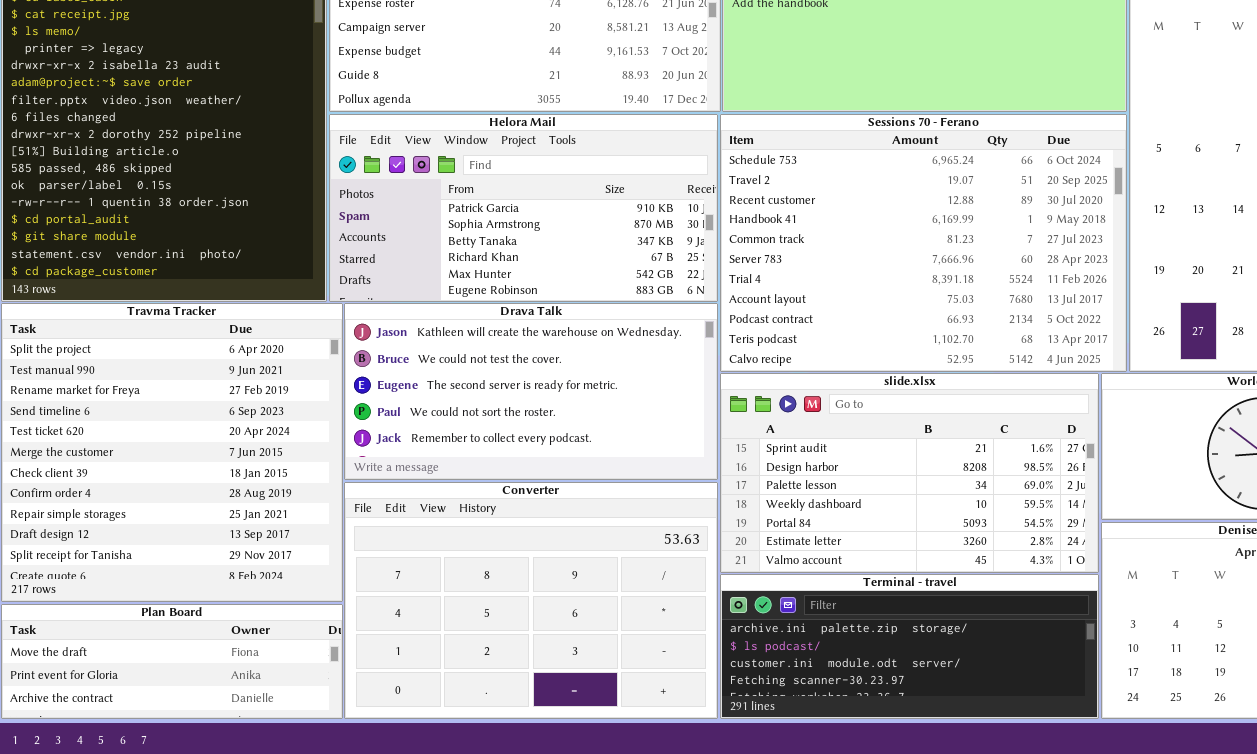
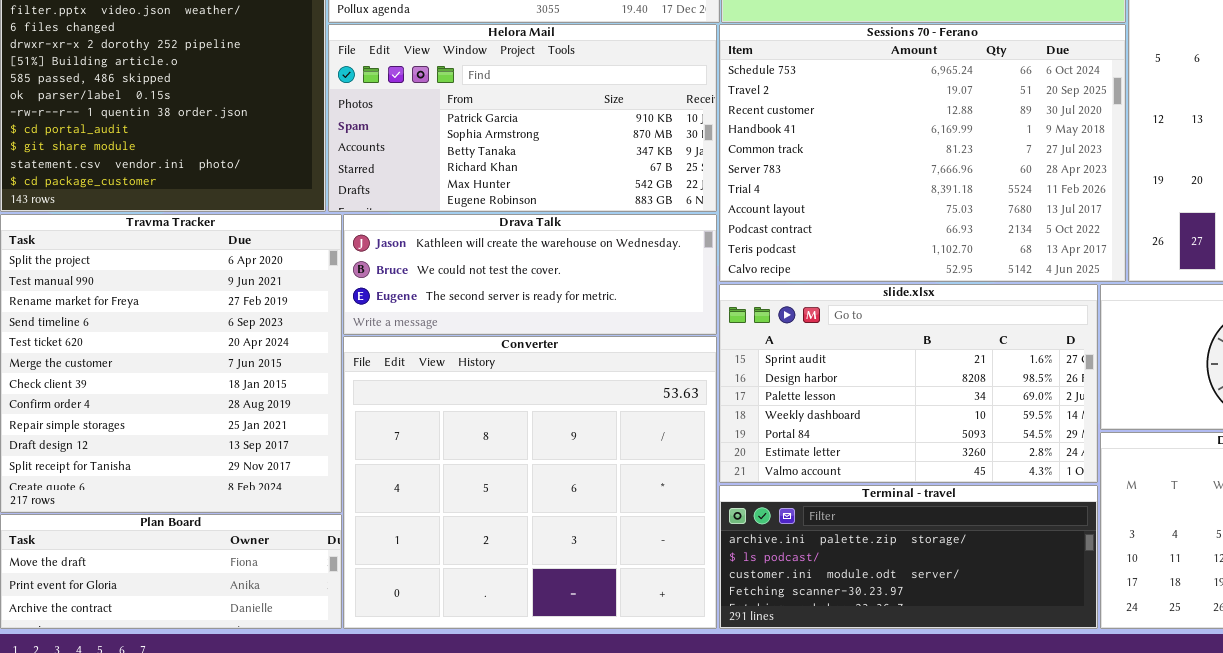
Drava Talk: [344,303,718,480] -> [343,214,717,335], resized
Converter: [344,482,718,719] -> [343,336,717,629], resized

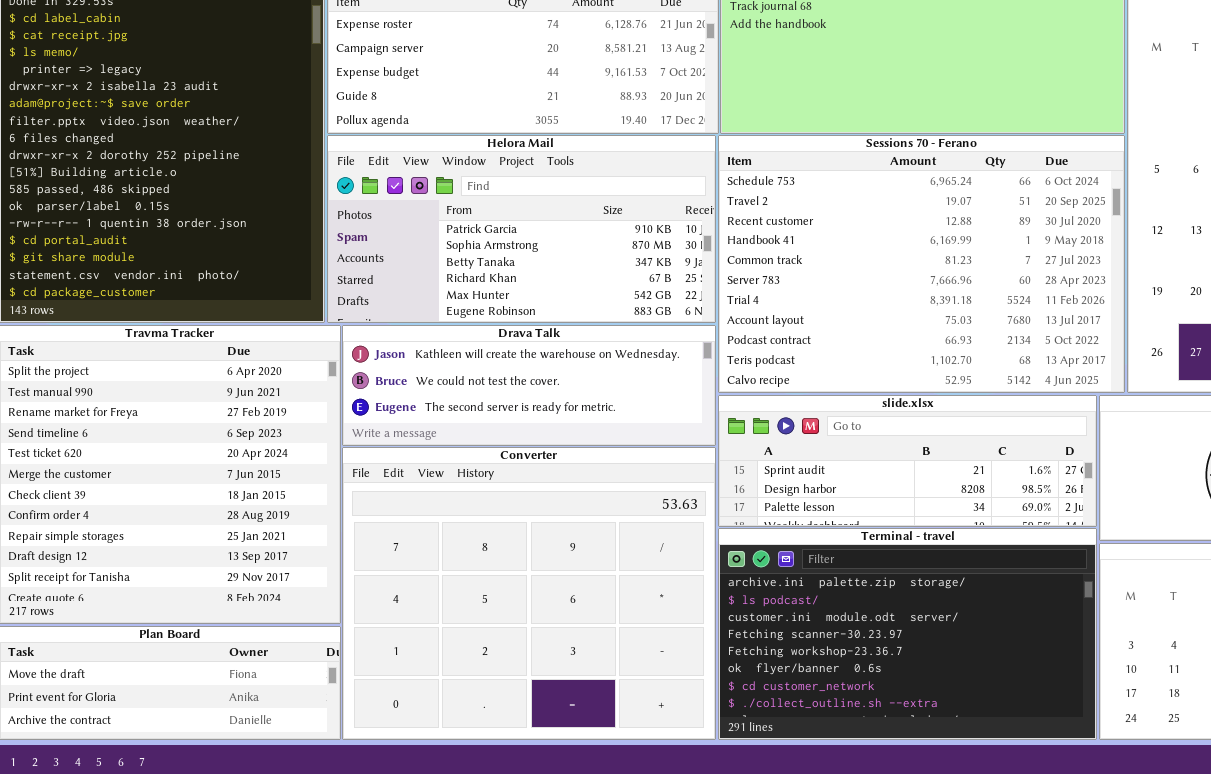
slide.xlsx: [719,284,1098,483] -> [718,395,1097,527], resized
Terminal - travel: [719,485,1098,629] -> [718,528,1097,740], resized

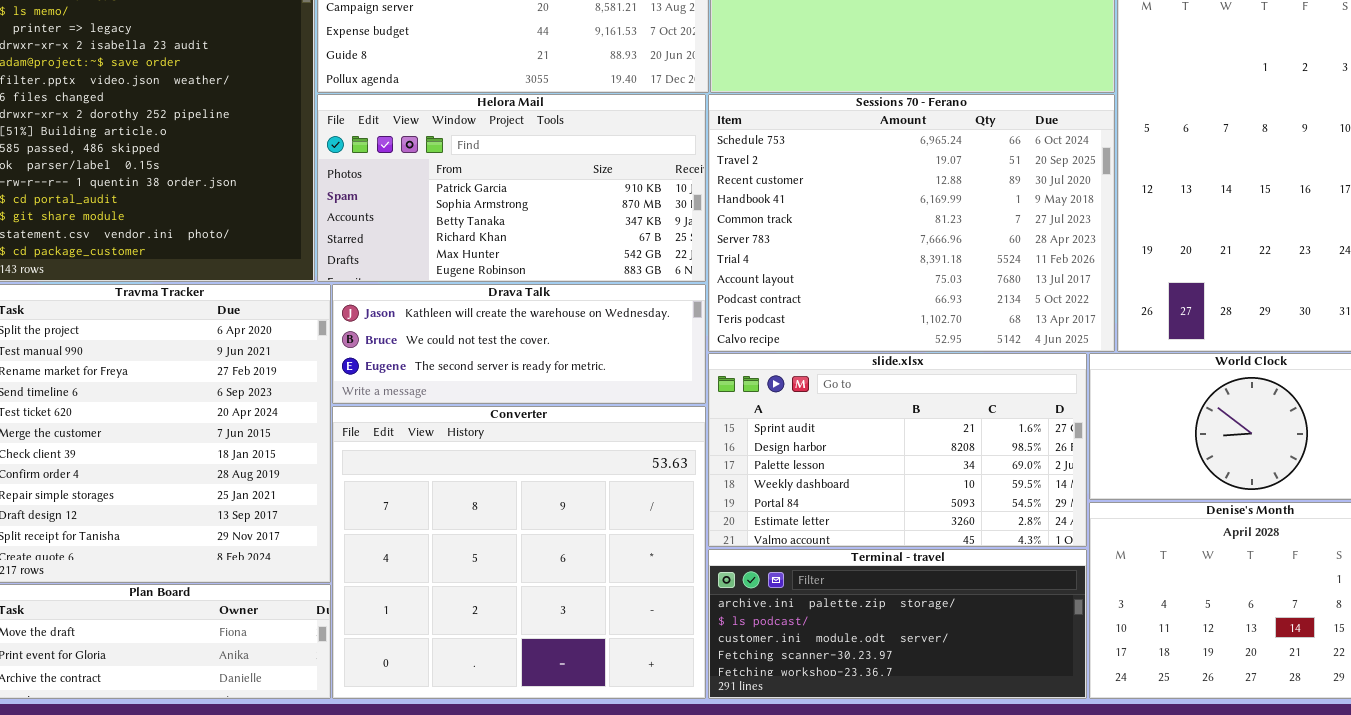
slide.xlsx: [718,395,1097,527] -> [708,353,1087,547], resized
Terminal - travel: [718,528,1097,740] -> [708,549,1087,699], resized

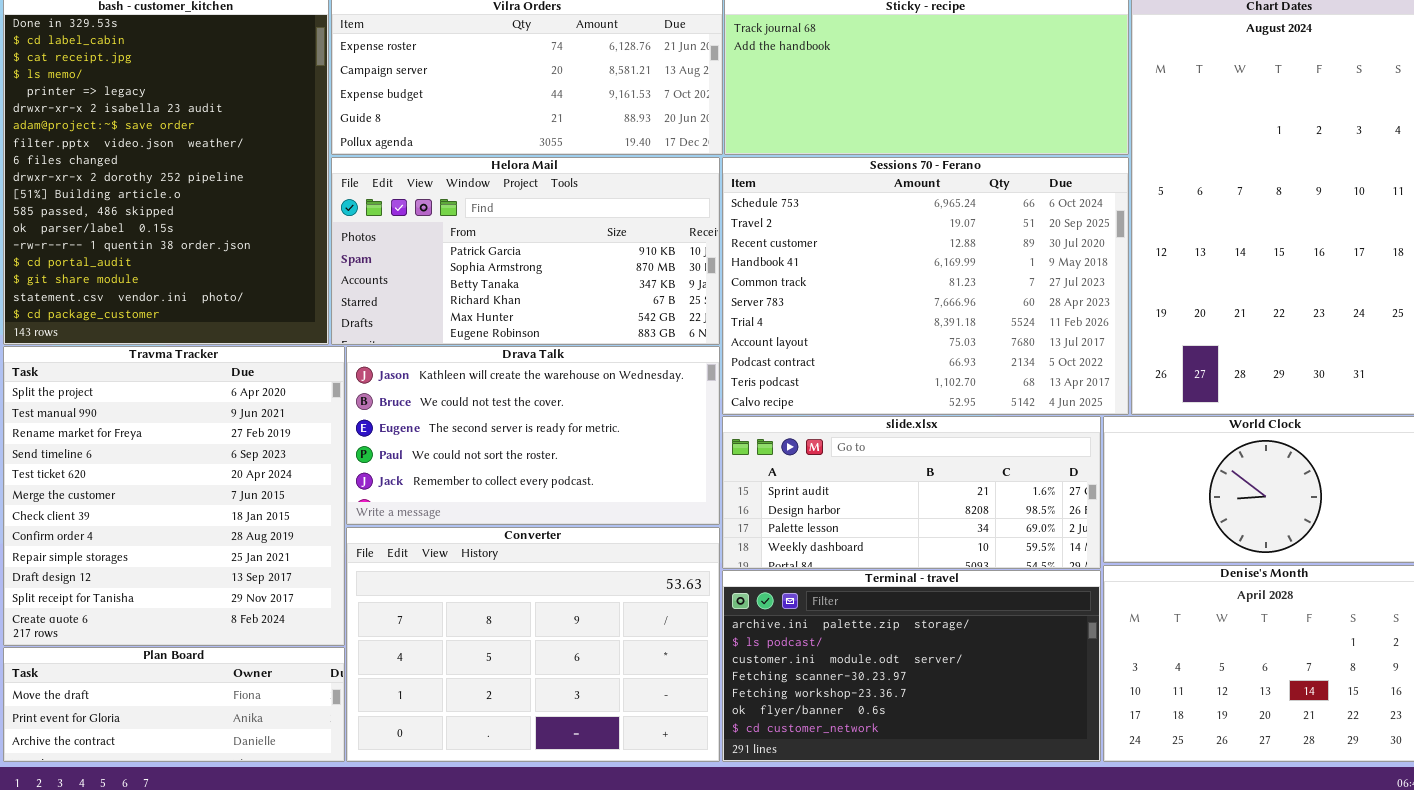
Drava Talk: [332,284,706,404] -> [346,346,720,525], resized
slide.xlsx: [708,353,1087,547] -> [722,416,1101,569], resized
Converter: [332,406,706,699] -> [346,527,720,762], resized
Terminal - travel: [708,549,1087,699] -> [722,570,1101,762], resized

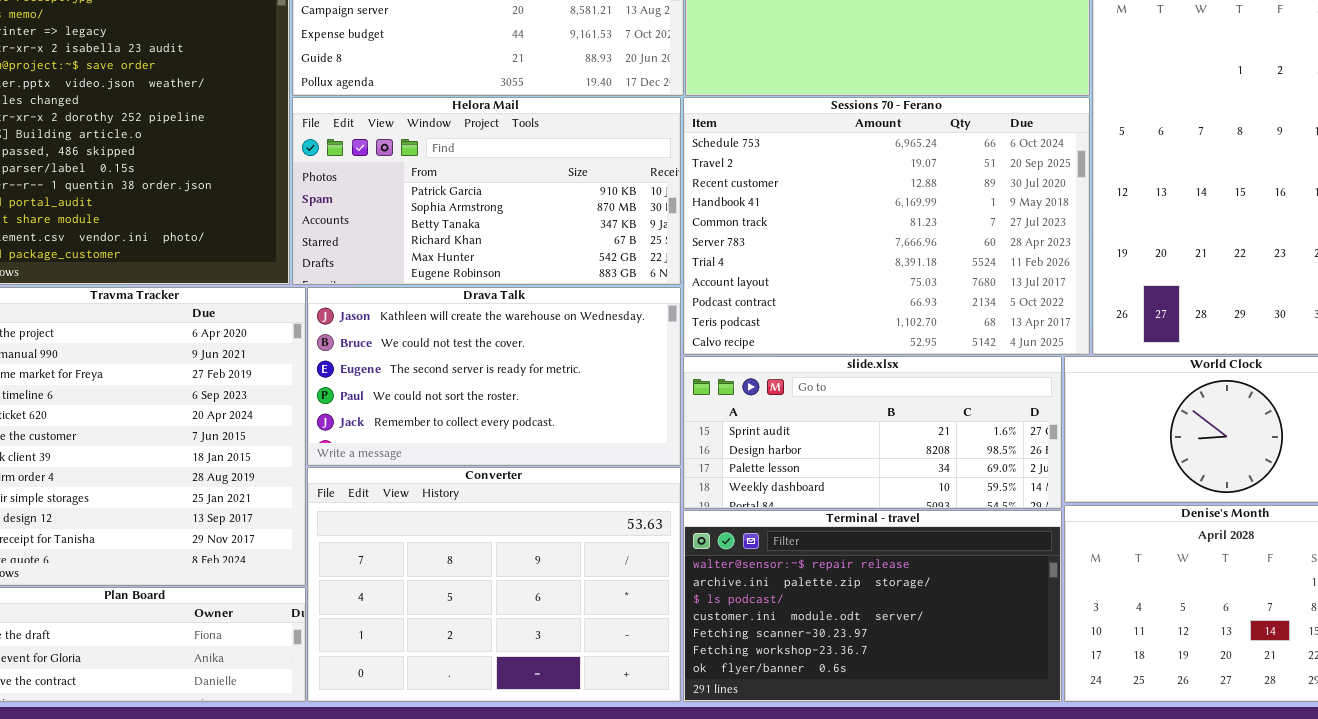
Terminal - travel: [722,570,1101,762] -> [683,510,1062,702], scrolled up 1 row

